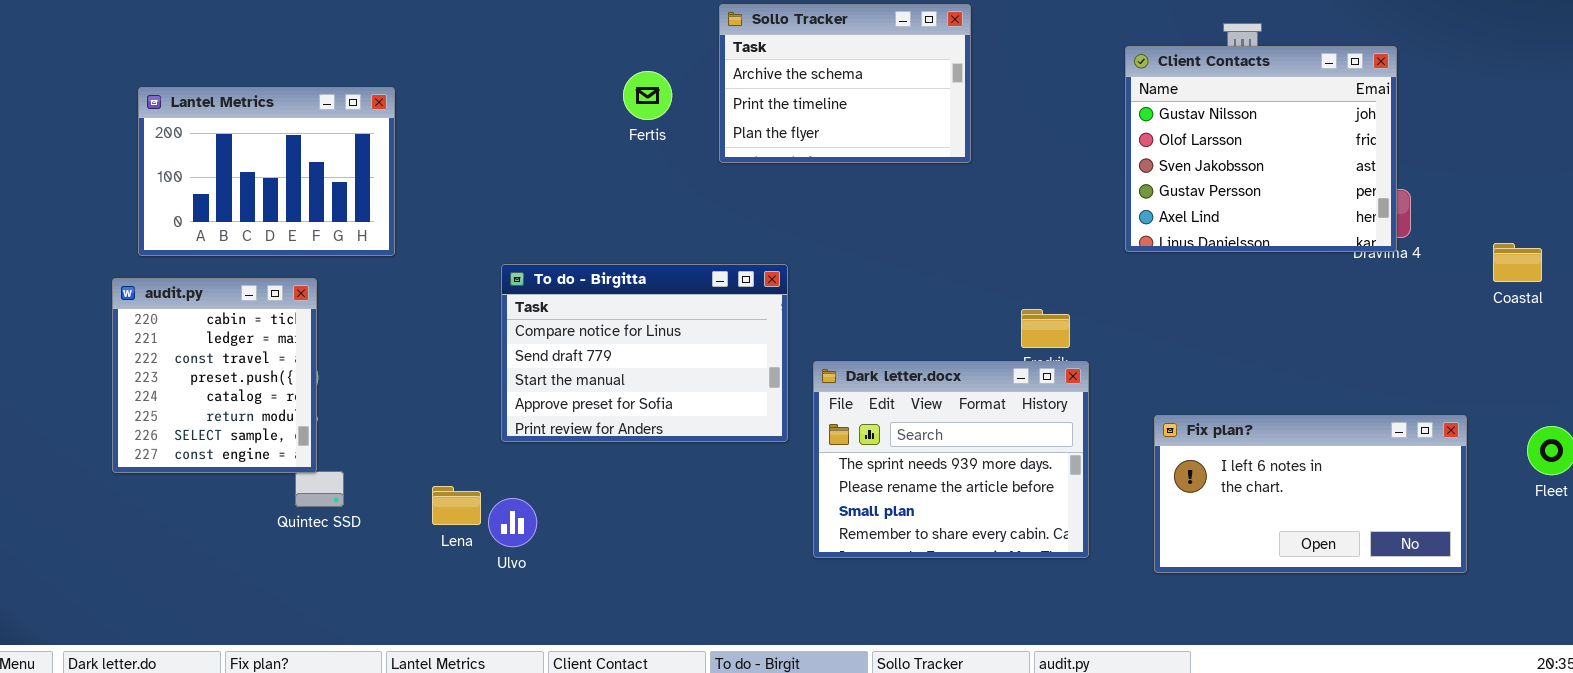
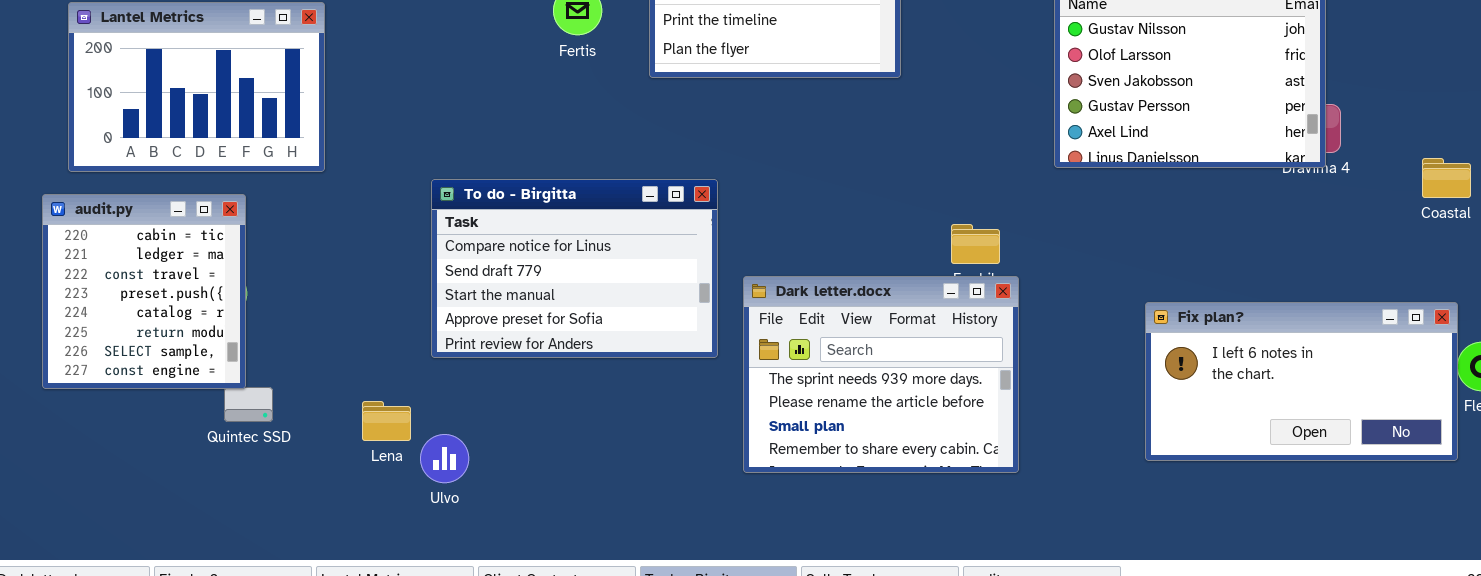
Fix plan?: [1154,415,1467,573] -> [1145,302,1458,461], moved
Ulvo: [488,498,537,547] -> [420,434,469,483], moved

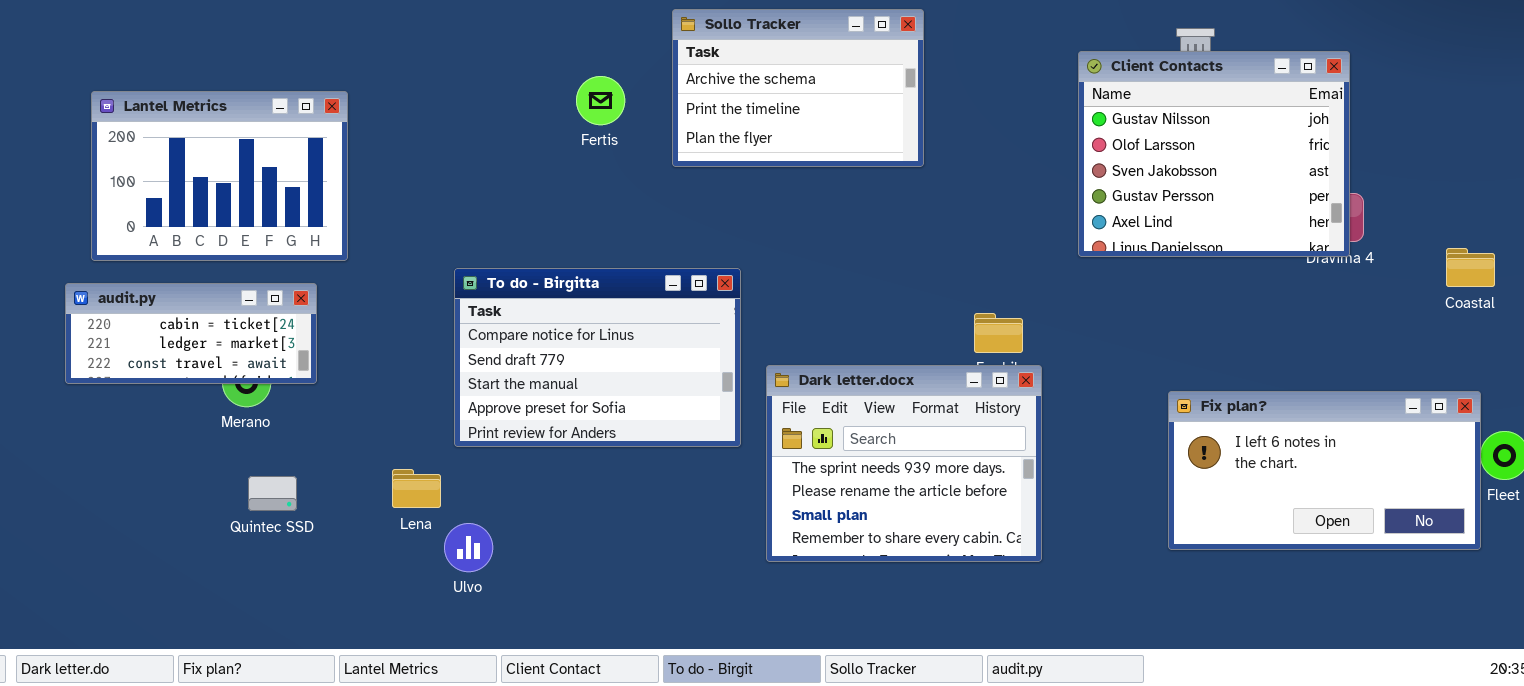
audit.py: [42,194,246,389] -> [65,283,317,384], resized
Lena: [362,401,411,441] -> [392,469,441,508], moved

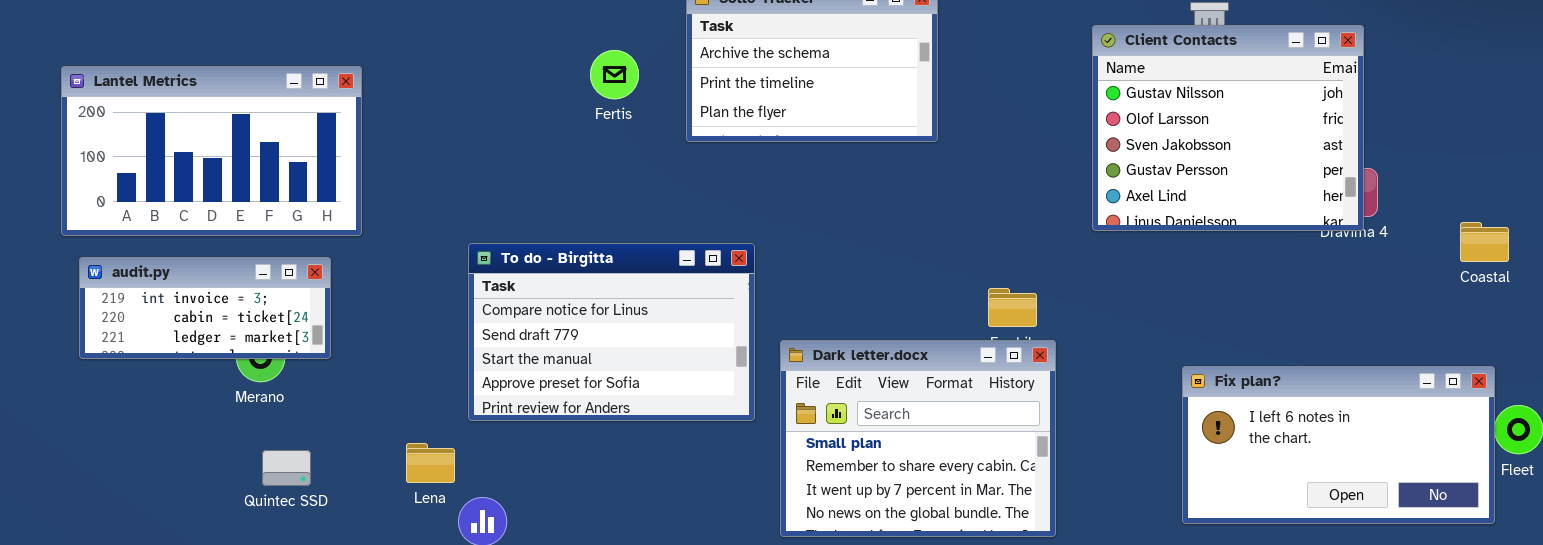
Lantel Metrics: [91,91,348,261] -> [61,66,362,236], resized
audit.py: [65,283,317,384] -> [79,257,331,359], scrolled up 1 row
Dark letter.docx: [766,365,1042,562] -> [780,340,1056,537], scrolled down 2 rows

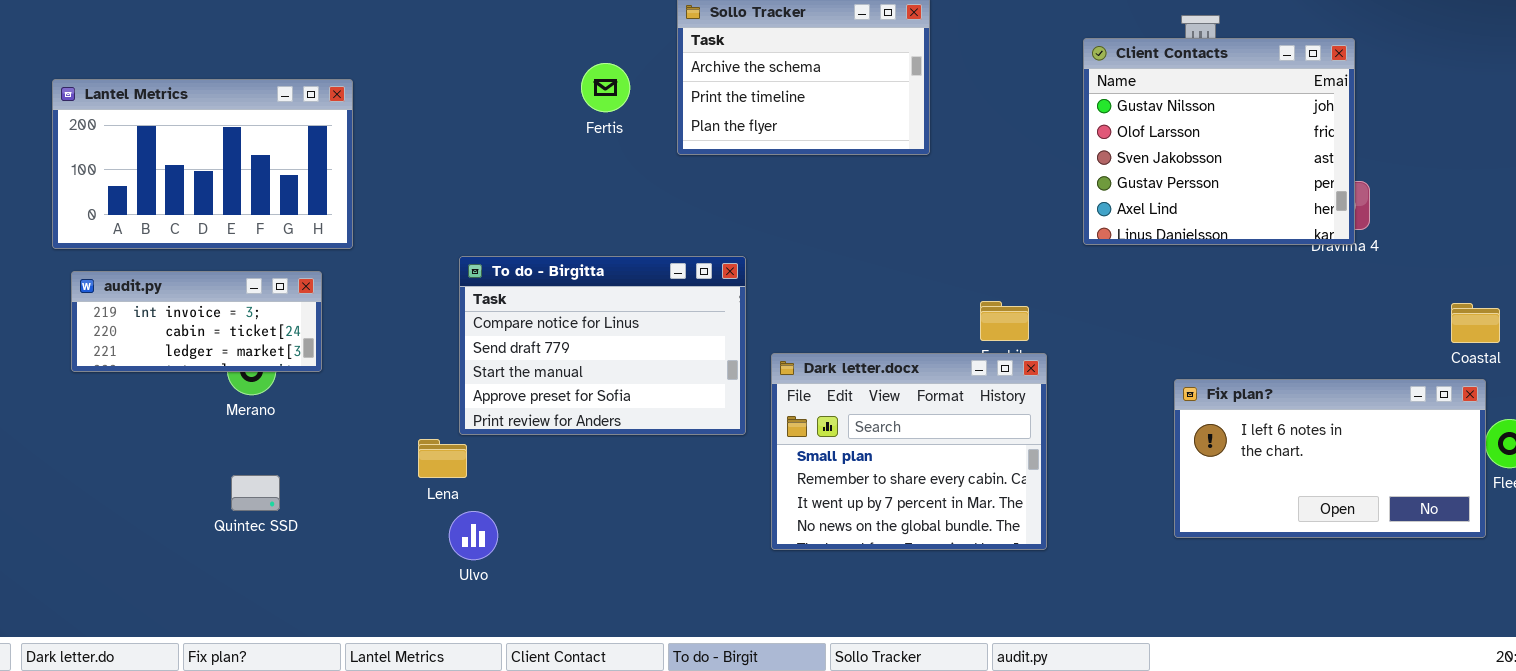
Coastal: [1460,222,1509,262] -> [1451,303,1500,343], moved
Lena: [406,443,455,483] -> [418,439,467,478], moved
Quintec SSD: [262,450,311,486] -> [231,475,280,511], moved

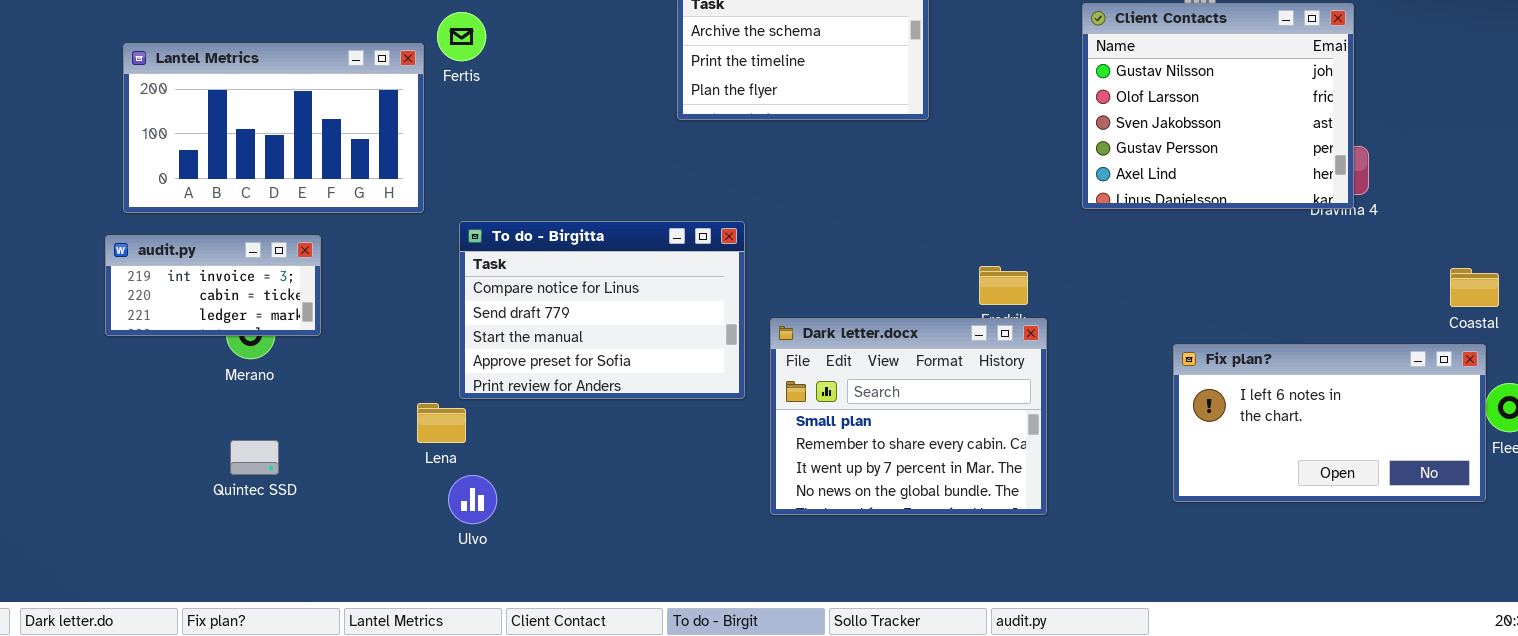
Fertis: [581,63,630,112] -> [437,12,486,61], moved
Lantel Metrics: [52,79,353,249] -> [123,43,424,213], moved
audit.py: [71,271,322,372] -> [105,235,321,336], resized

